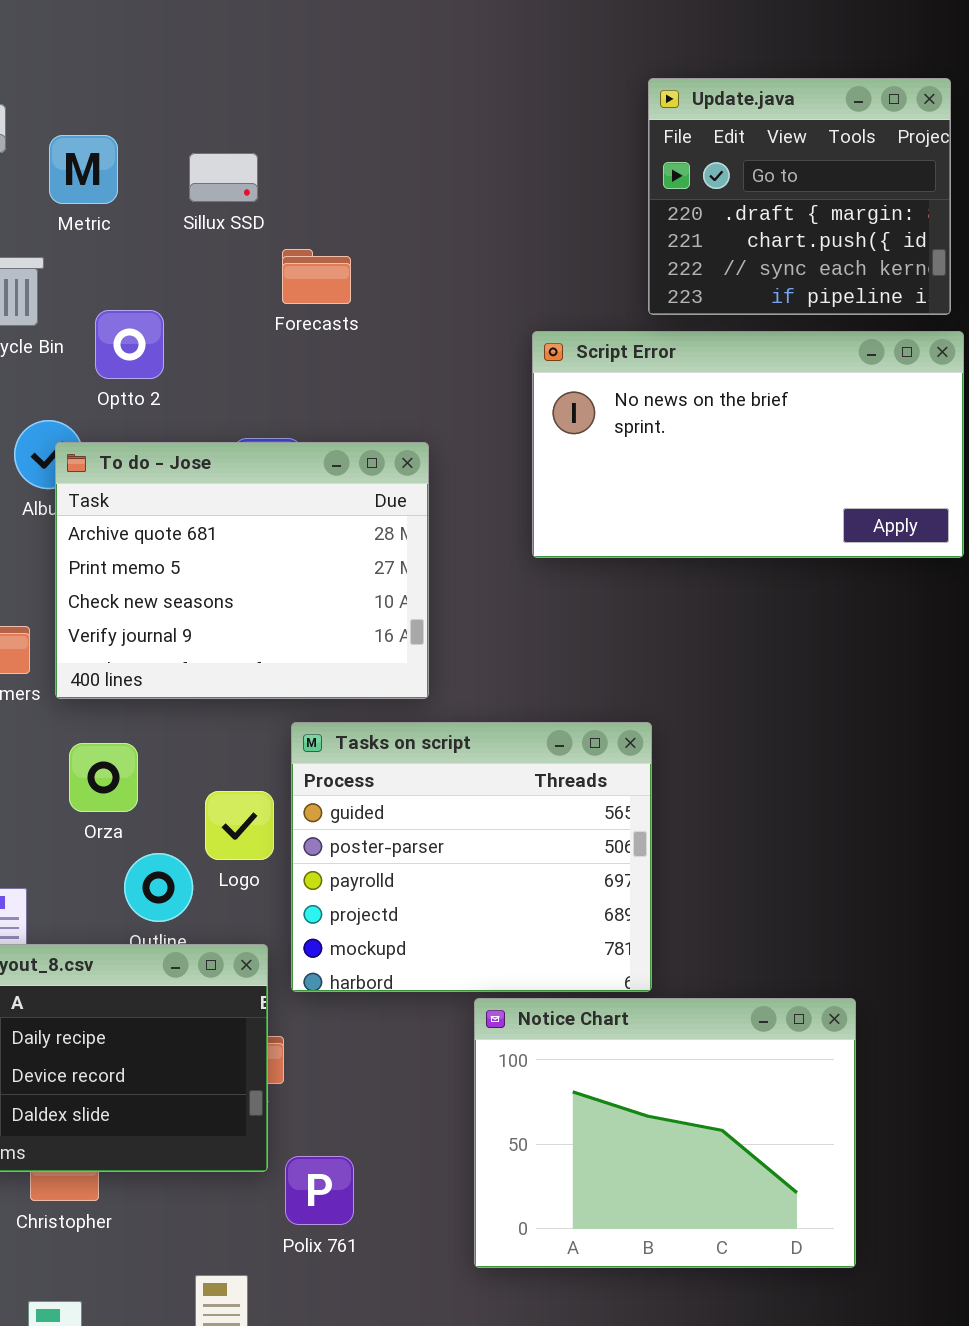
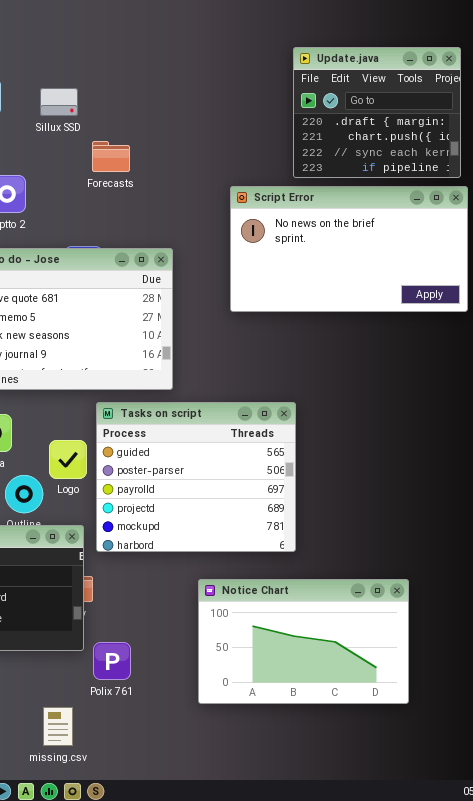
Notice Chart: [474,998,856,1268] -> [198,579,409,704], resized

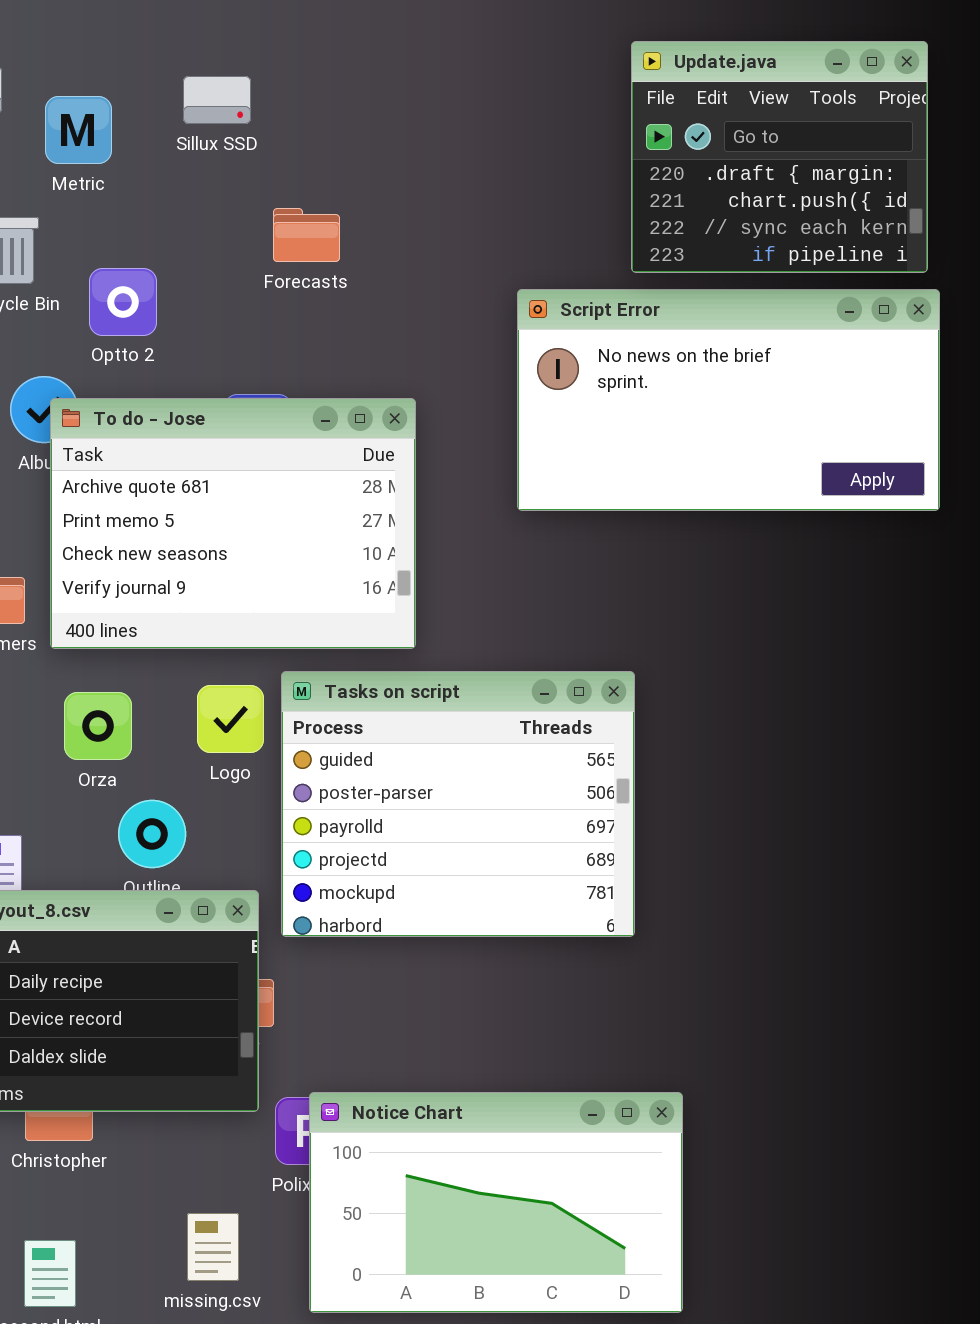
Sillux SSD: [40,88,78,116] -> [183,76,251,124], moved
Logo: [49,440,87,479] -> [197,685,264,753], moved
Notice Chart: [198,579,409,704] -> [309,1092,683,1313], moved

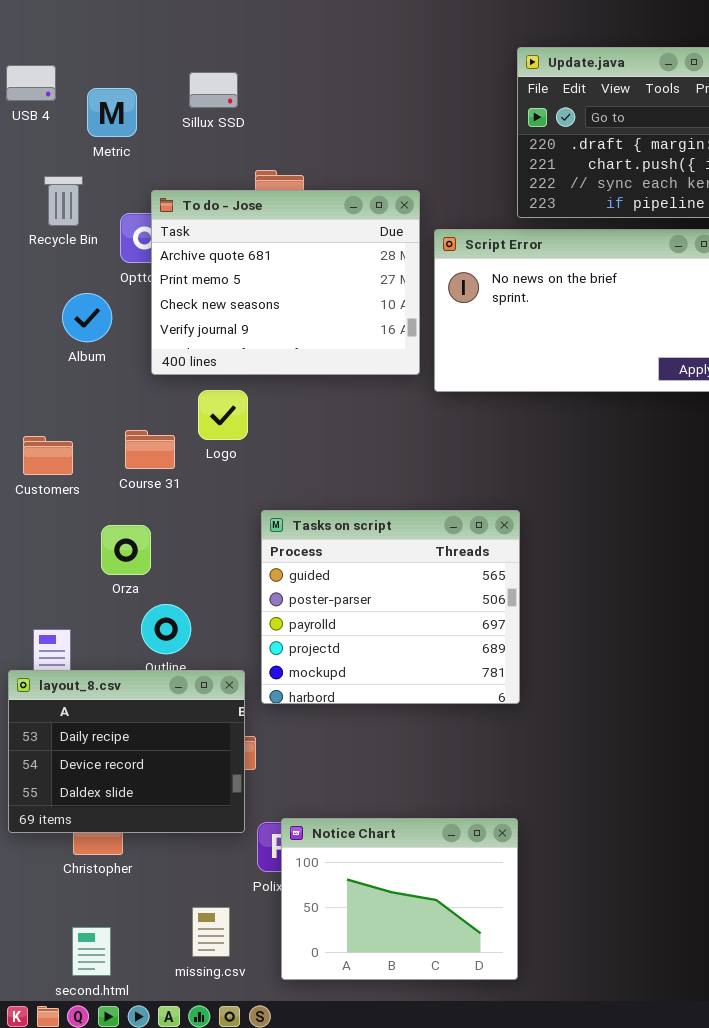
To do - Jose: [50,398,416,649] -> [151,190,420,375], moved
Logo: [197,685,264,753] -> [198,390,248,440], moved
Notice Chart: [309,1092,683,1313] -> [281,818,518,980], resized

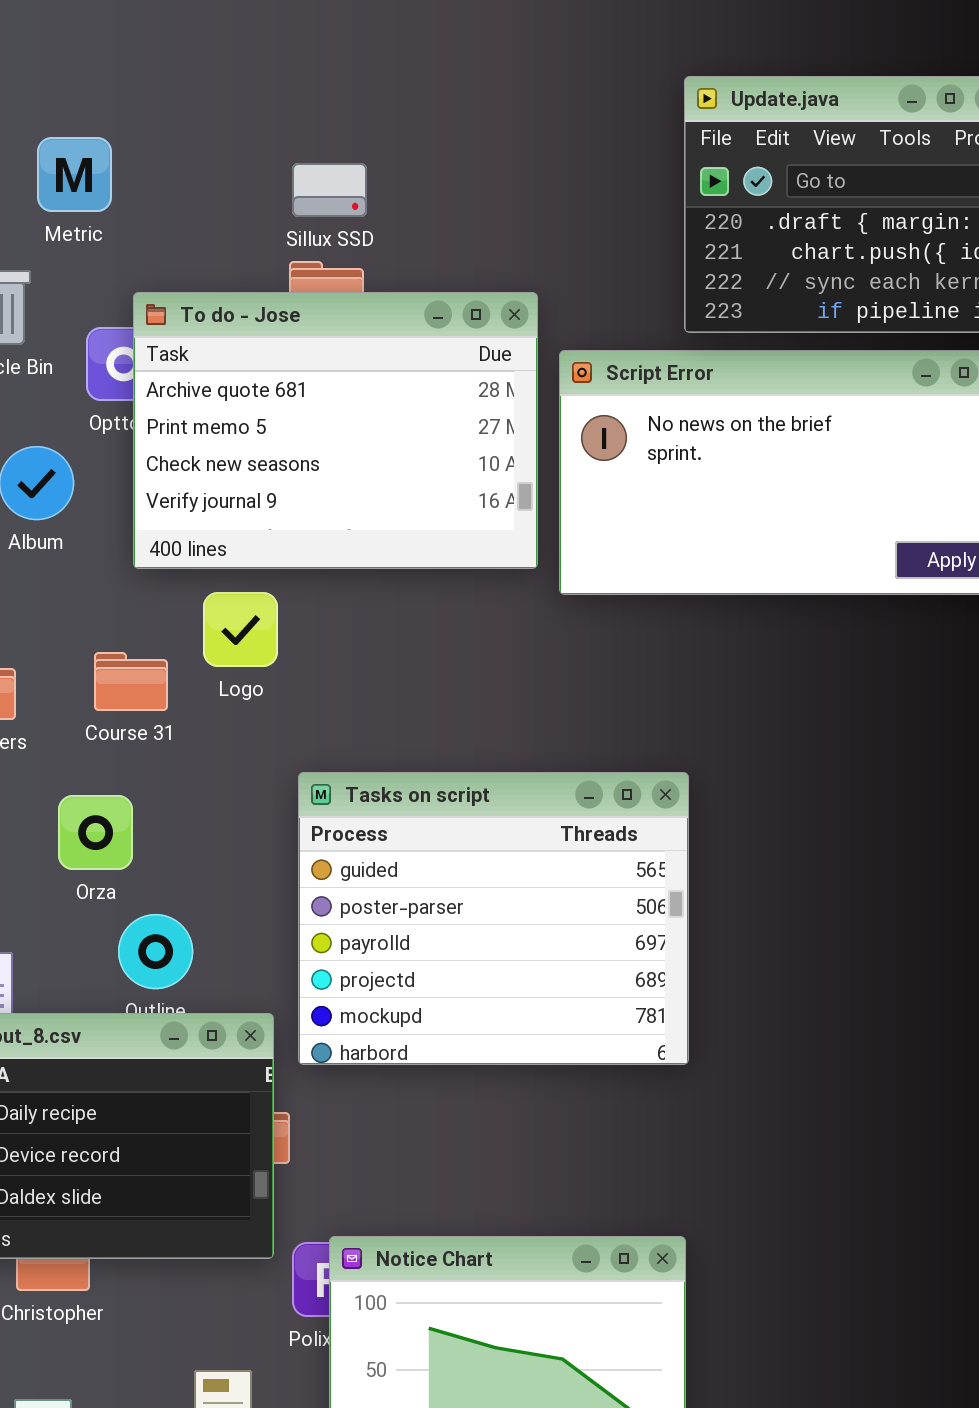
Sillux SSD: [189,72,238,108] -> [292,163,367,217], moved

